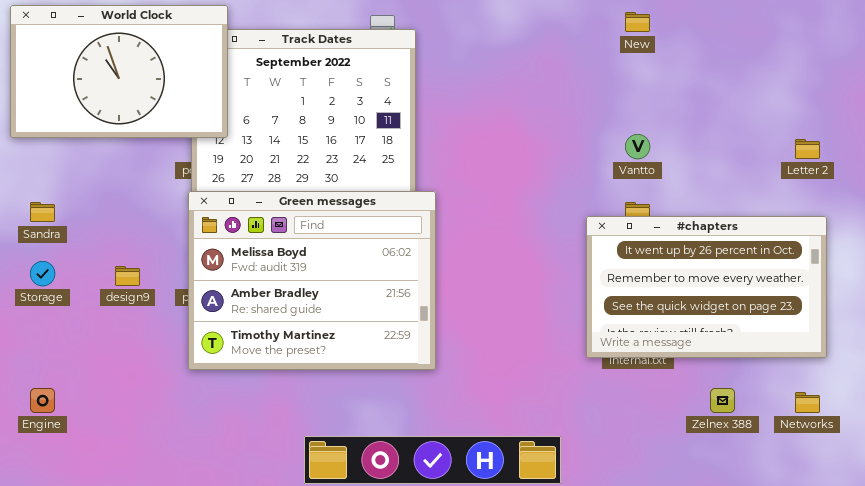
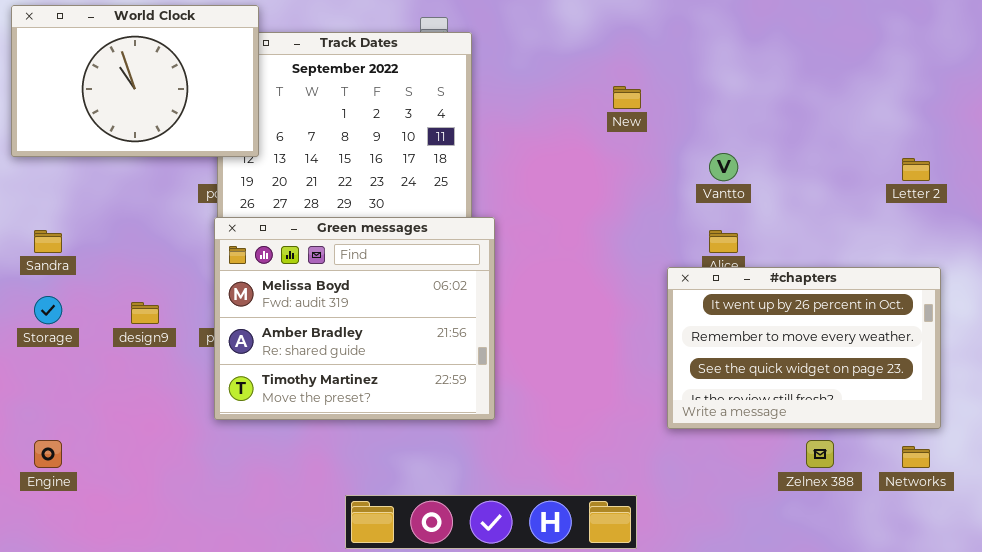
New: [625,12,650,32] -> [613,86,641,109], moved
#chapters: [586,216,827,358] -> [667,267,941,429], moved

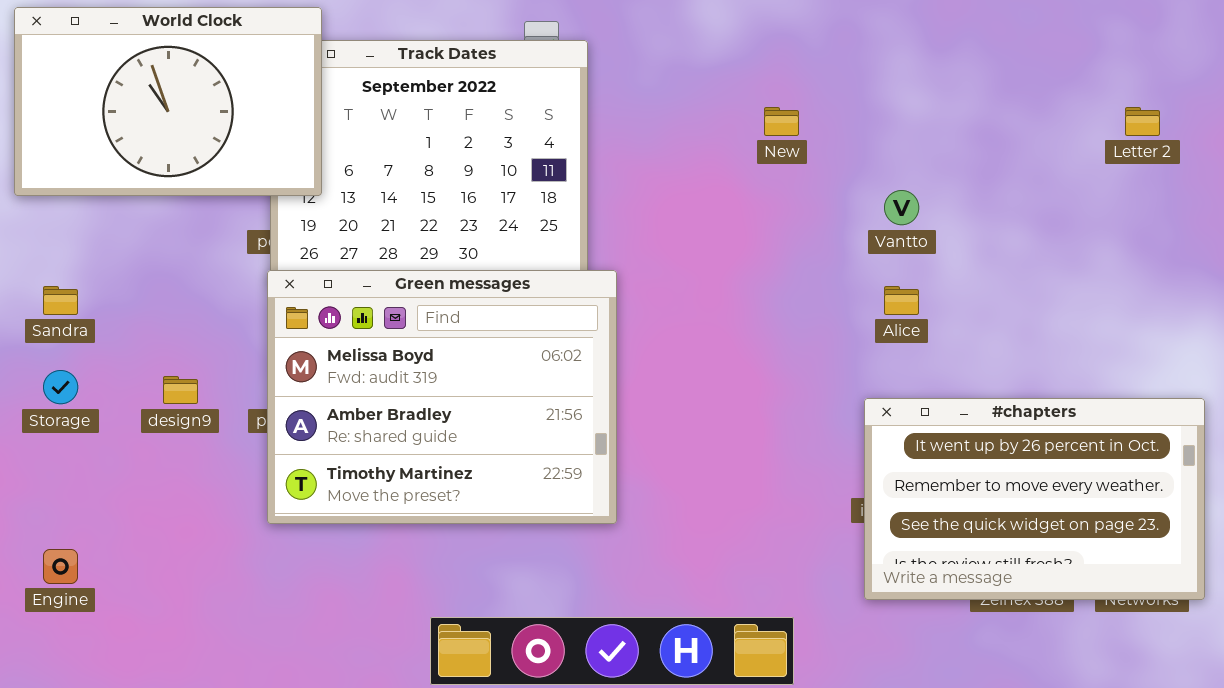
Letter 2: [902,158,930,181] -> [1125,107,1160,136], moved
#chapters: [667,267,941,429] -> [864,398,1205,600], moved

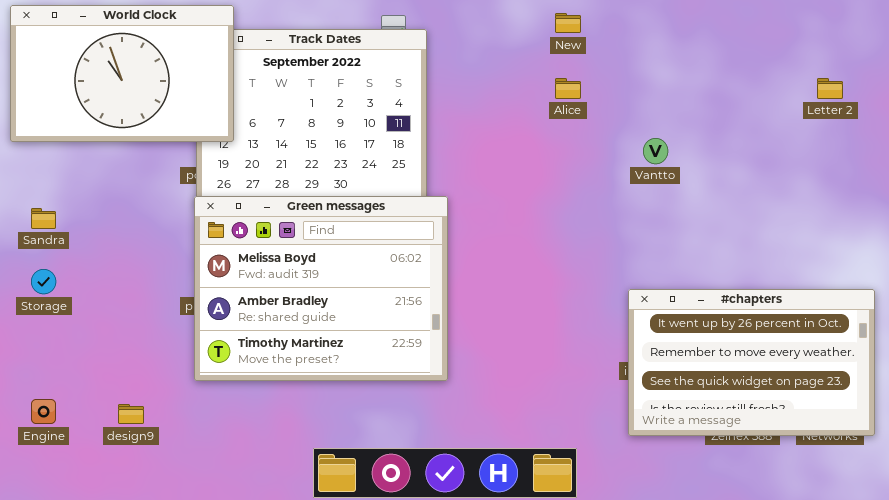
New: [764,107,799,136] -> [555,13,581,33], moved
Alice: [884,286,919,315] -> [555,78,581,99], moved
design9: [163,376,198,404] -> [118,404,144,424], moved

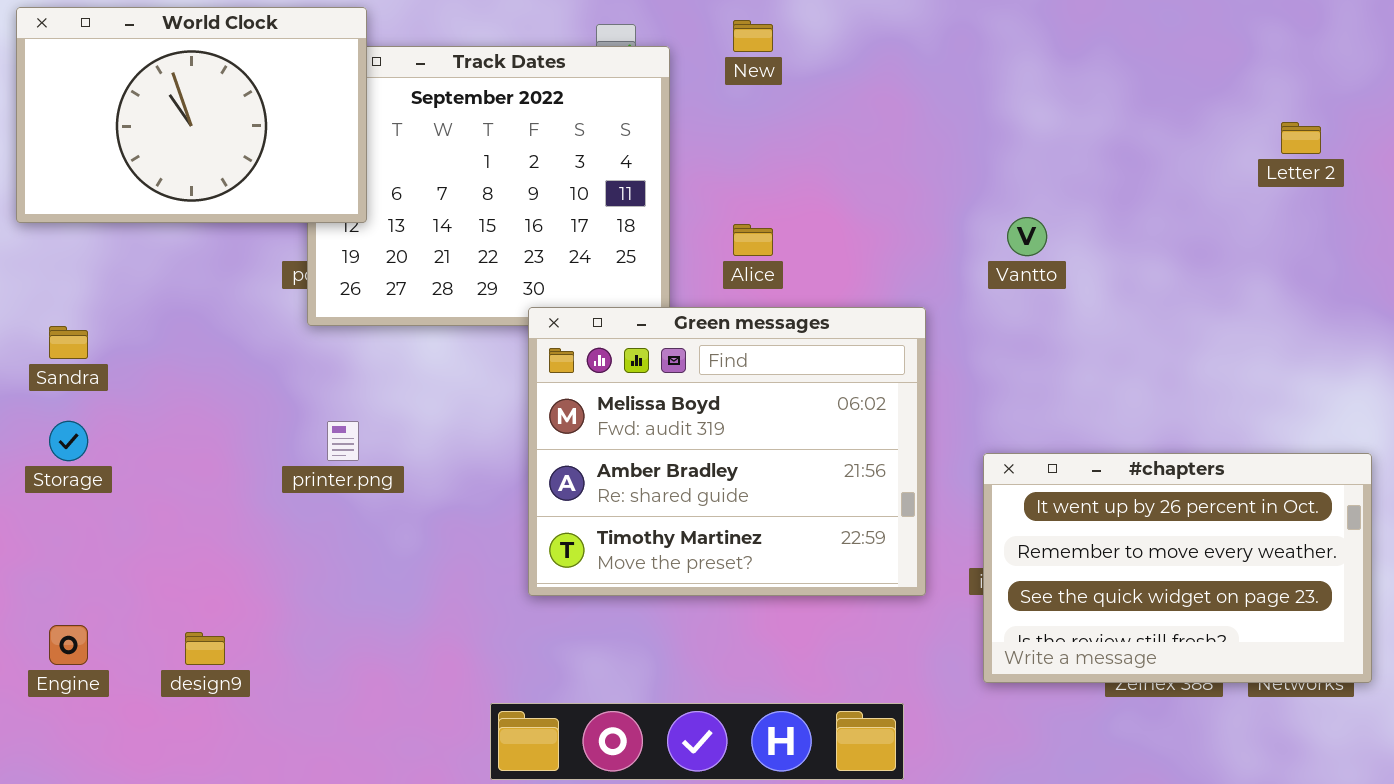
New: [555,13,581,33] -> [733,20,773,52], moved
Alice: [555,78,581,99] -> [733,224,773,256], moved
Green messages: [194,196,448,381] -> [528,307,926,596], moved

